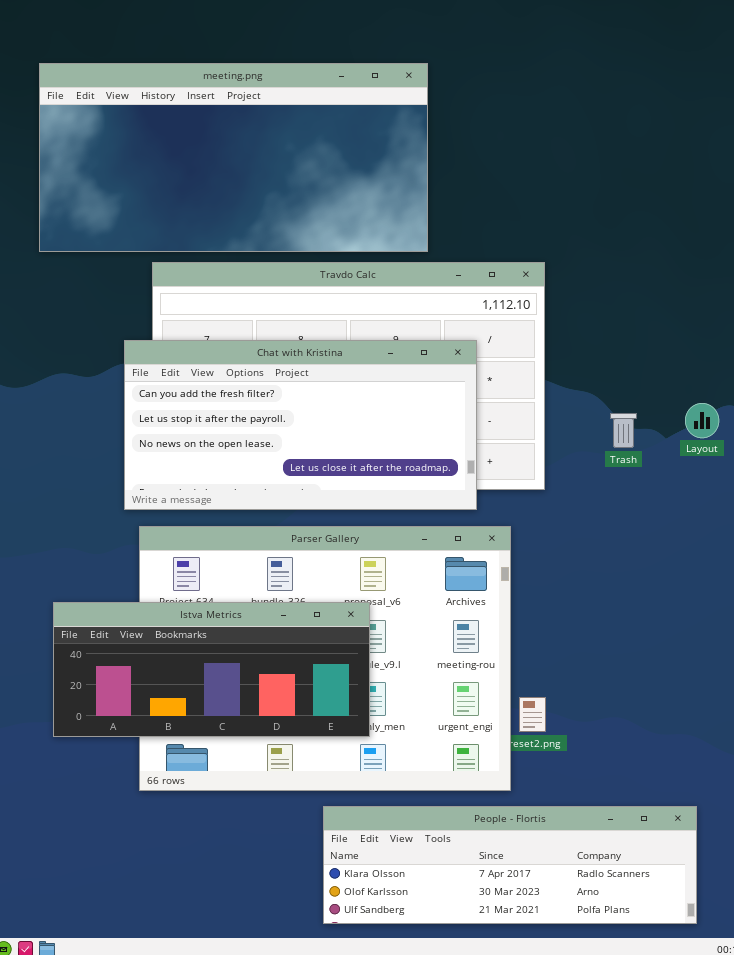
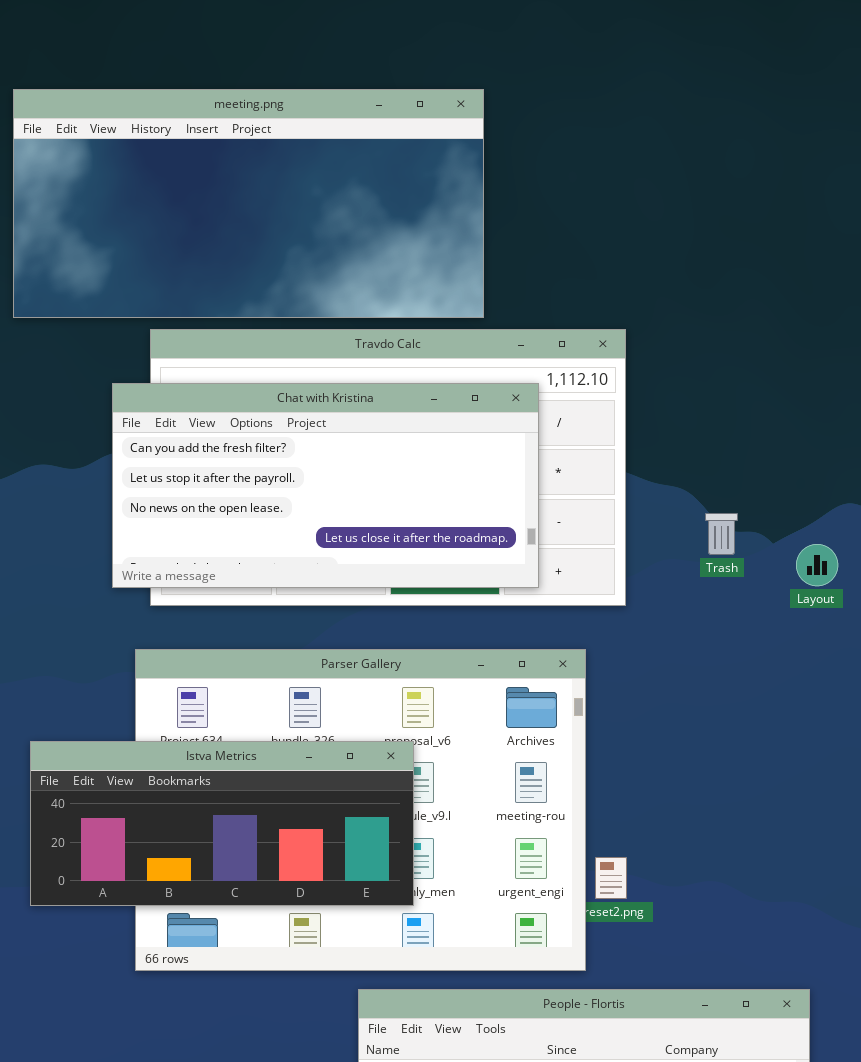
Chat with Kristina: [124,340,477,510] -> [112,383,539,588], moved
Layout: [685,403,719,438] -> [796,544,838,586], moved

